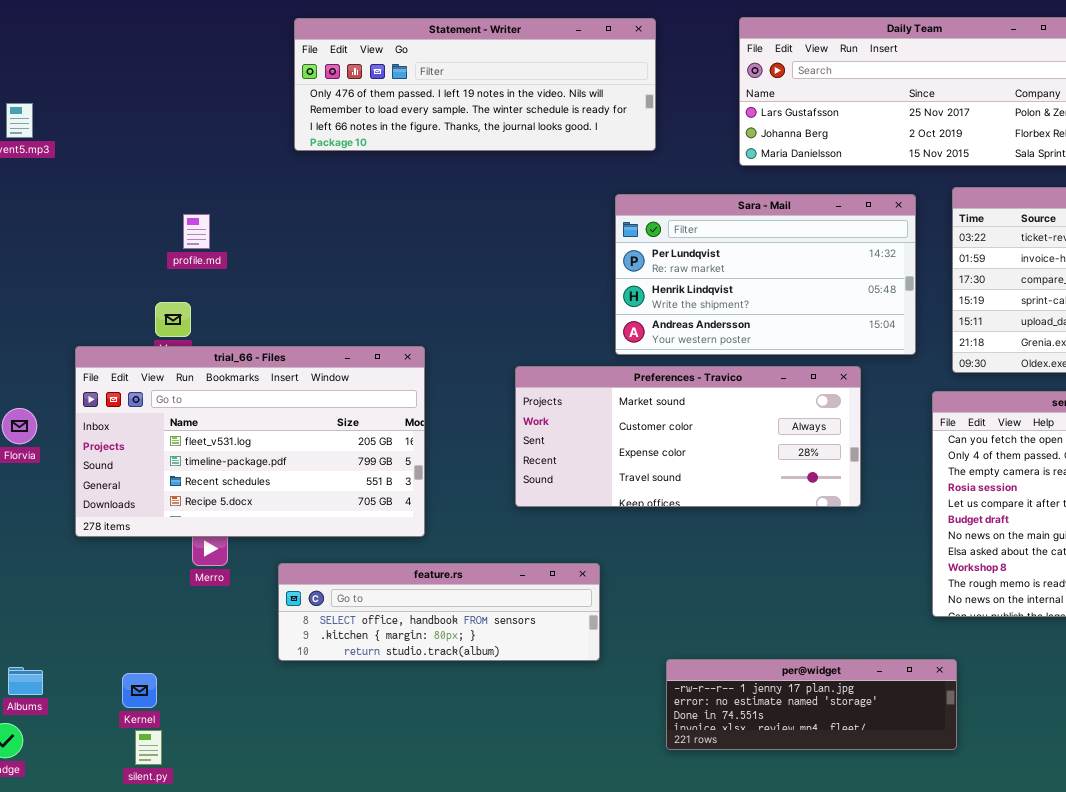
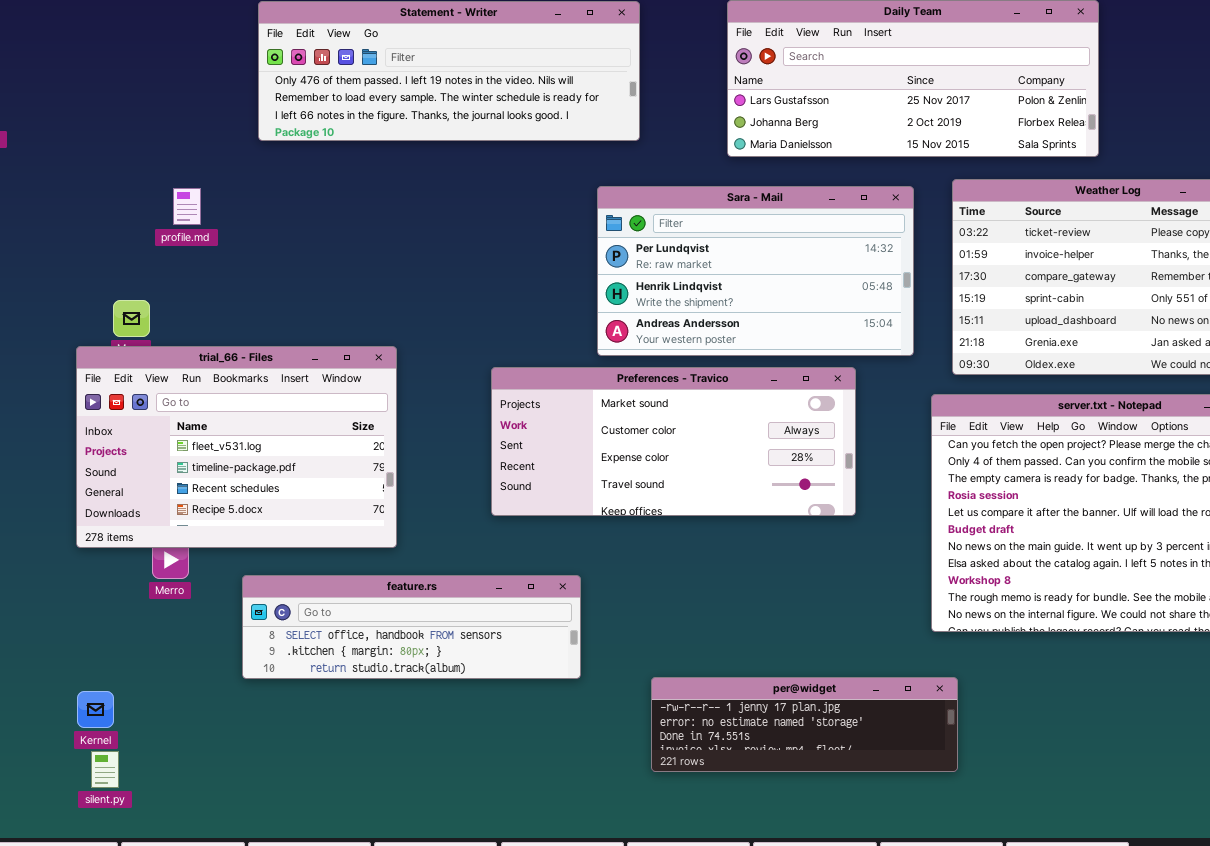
profile.md: [183,214,210,249] -> [173,188,201,225], moved
trial_66 - Files: [75,346,425,537] -> [76,346,397,548], resized

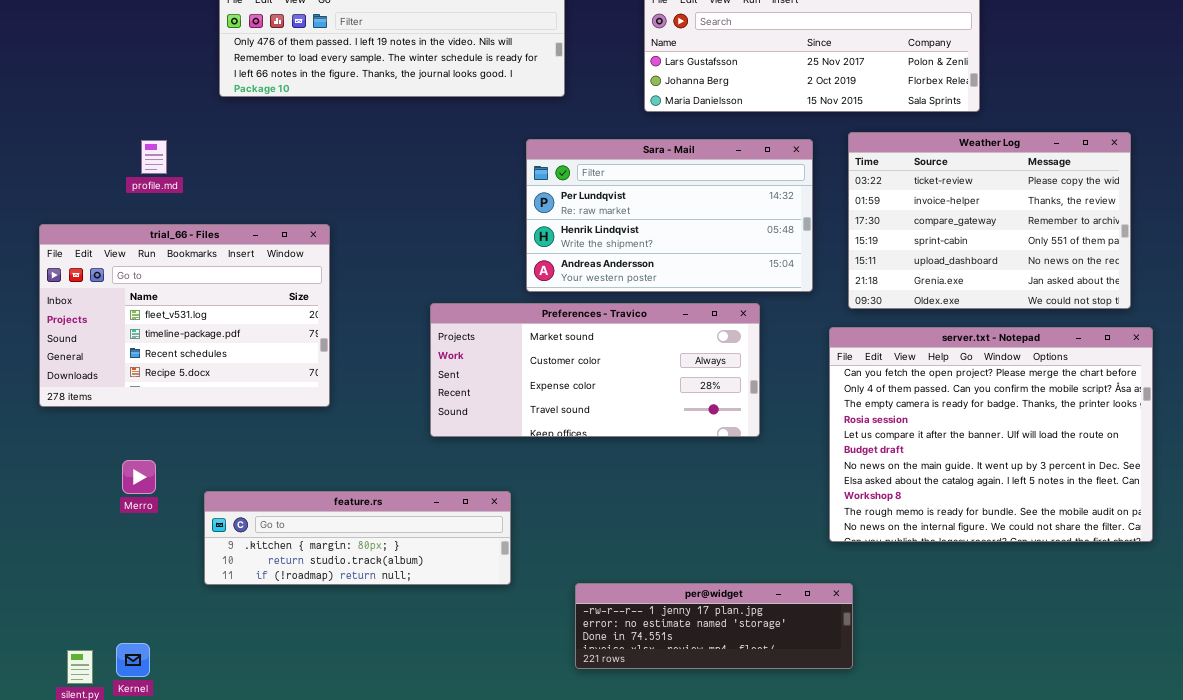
trial_66 - Files: [76,346,397,548] -> [39,224,330,407], moved
feature.rs: [242,575,581,679] -> [204,491,511,585], scrolled down 1 row
Kernel: [77,691,114,728] -> [116,643,150,677], moved

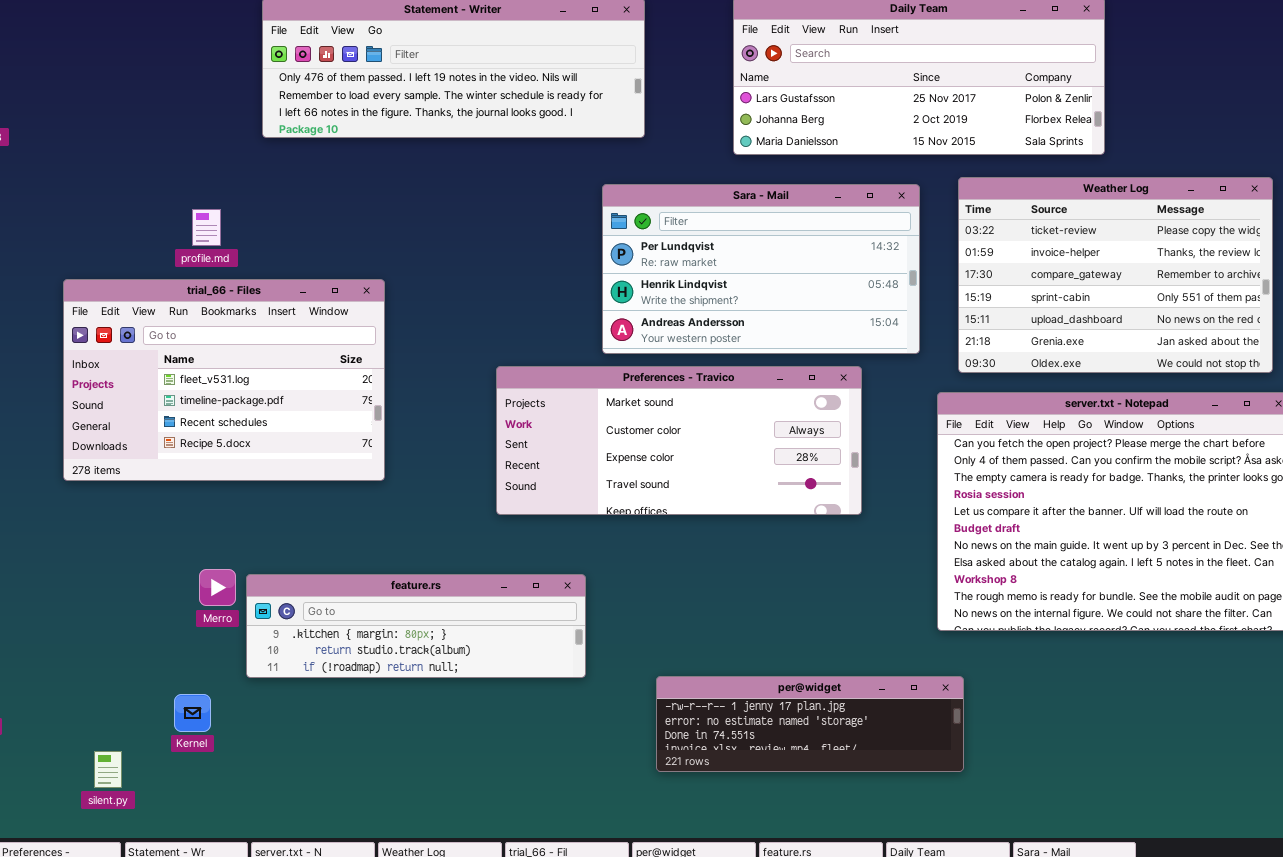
profile.md: [141,140,167,174] -> [192,209,221,246], moved
Merro: [122,460,156,494] -> [199,569,236,606], moved
Kernel: [116,643,150,677] -> [174,694,211,732], moved

